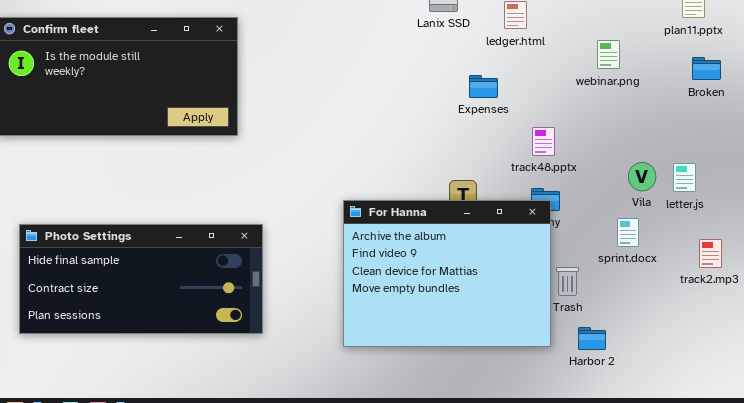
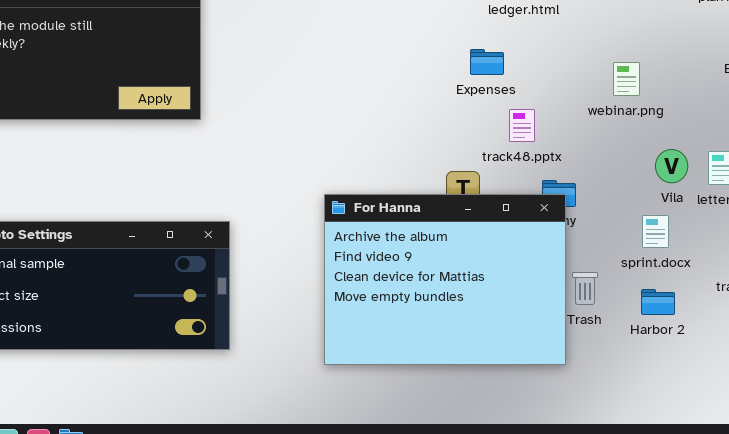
webinar.png: [597,40,620,69] -> [613,62,640,96], moved
track48.pptx: [532,127,555,156] -> [509,109,535,142], moved
Harbor 2: [578,327,606,350] -> [641,289,675,315], moved

